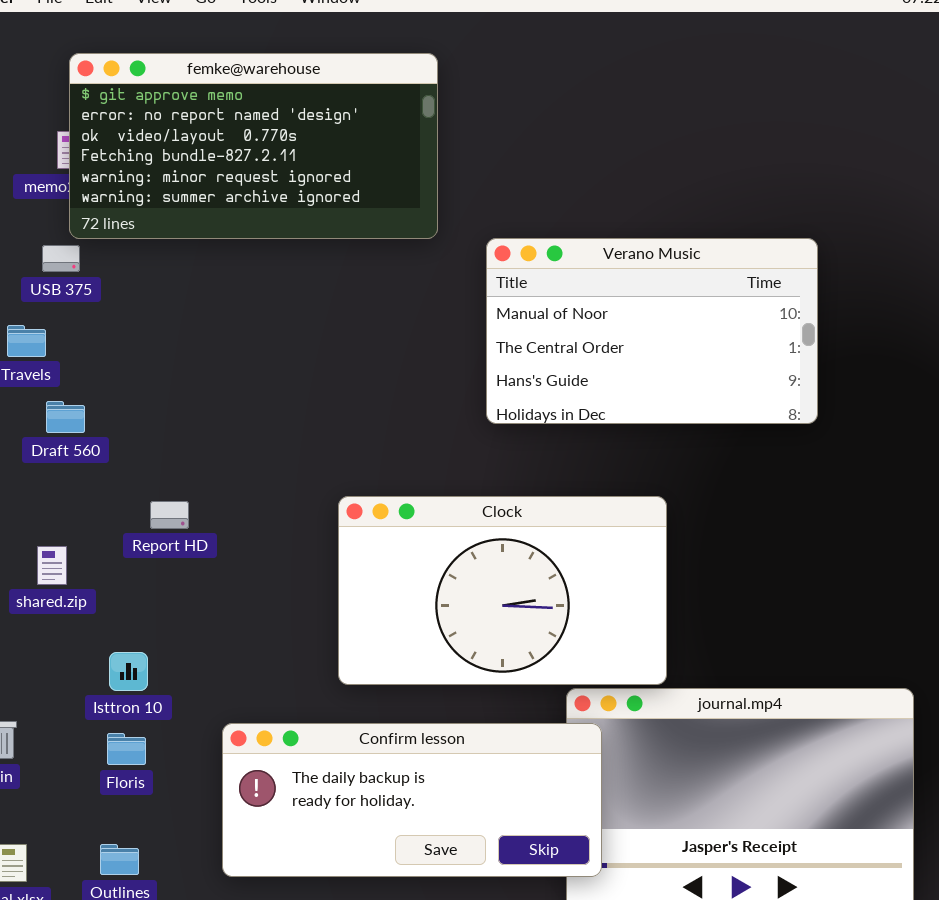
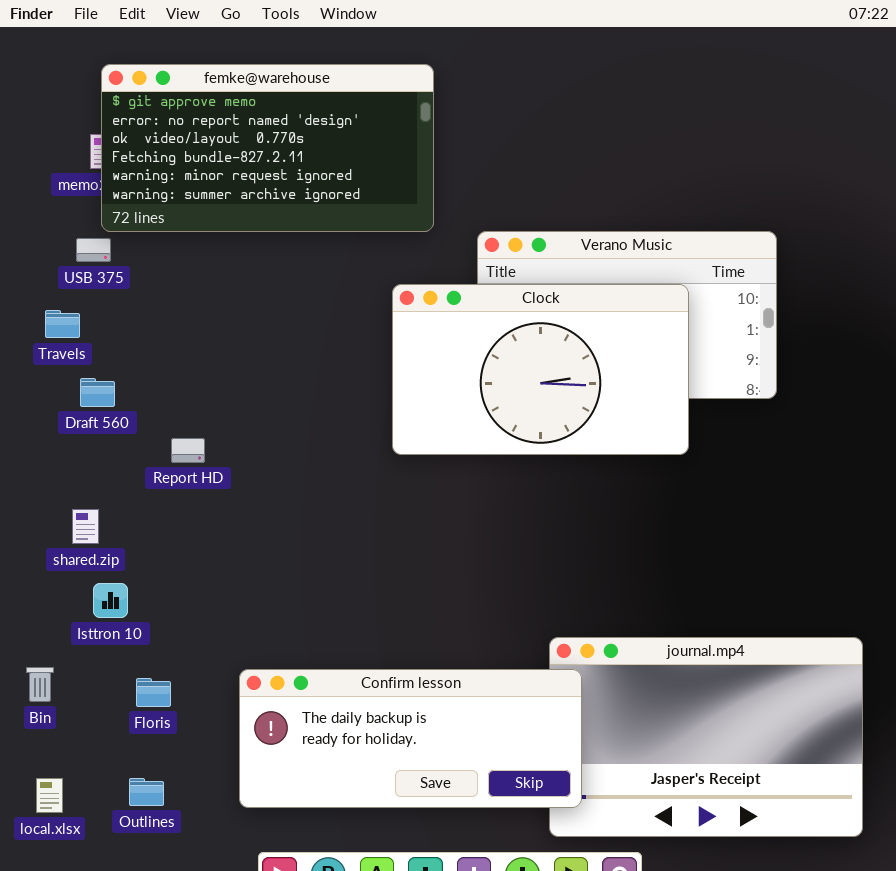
Clock: [338,496,667,685] -> [392,284,689,455], moved
Report HD: [150,501,189,529] -> [171,438,205,463], moved
Isttron 10: [109,652,148,691] -> [93,583,128,618], moved

